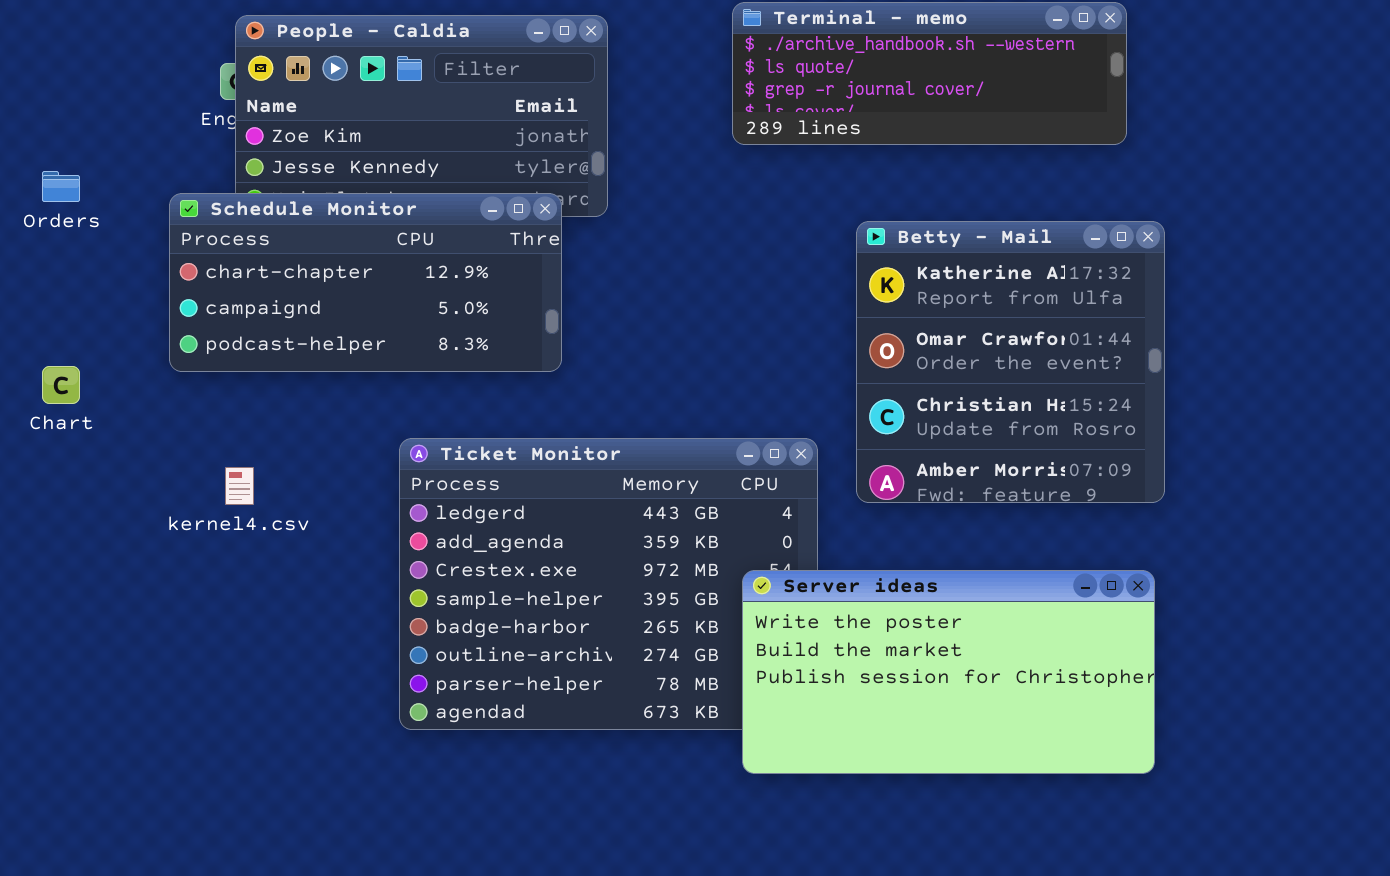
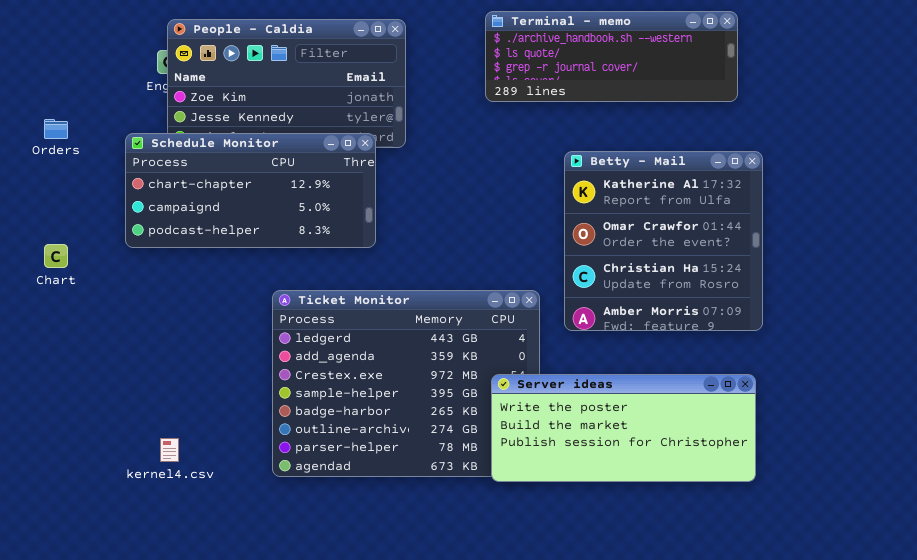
kernel4.csv: [225,467,254,505] -> [160,438,179,462], moved
Server ideas: [742,570,1155,774] -> [491,374,756,482], resized

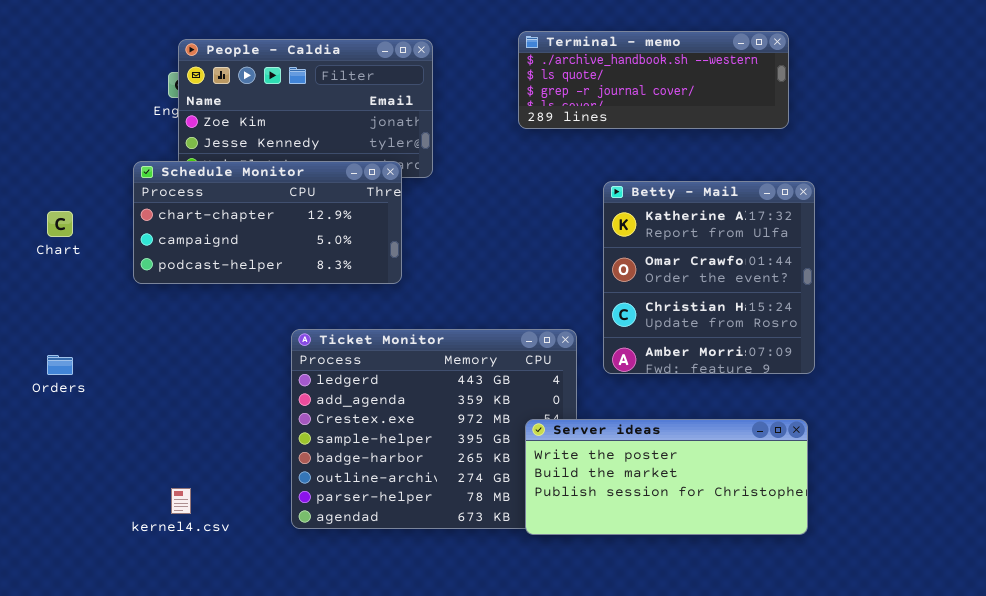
Orders: [44,119,68,139] -> [47,355,73,375], moved
Chart: [44,244,68,268] -> [47,211,73,237], moved

